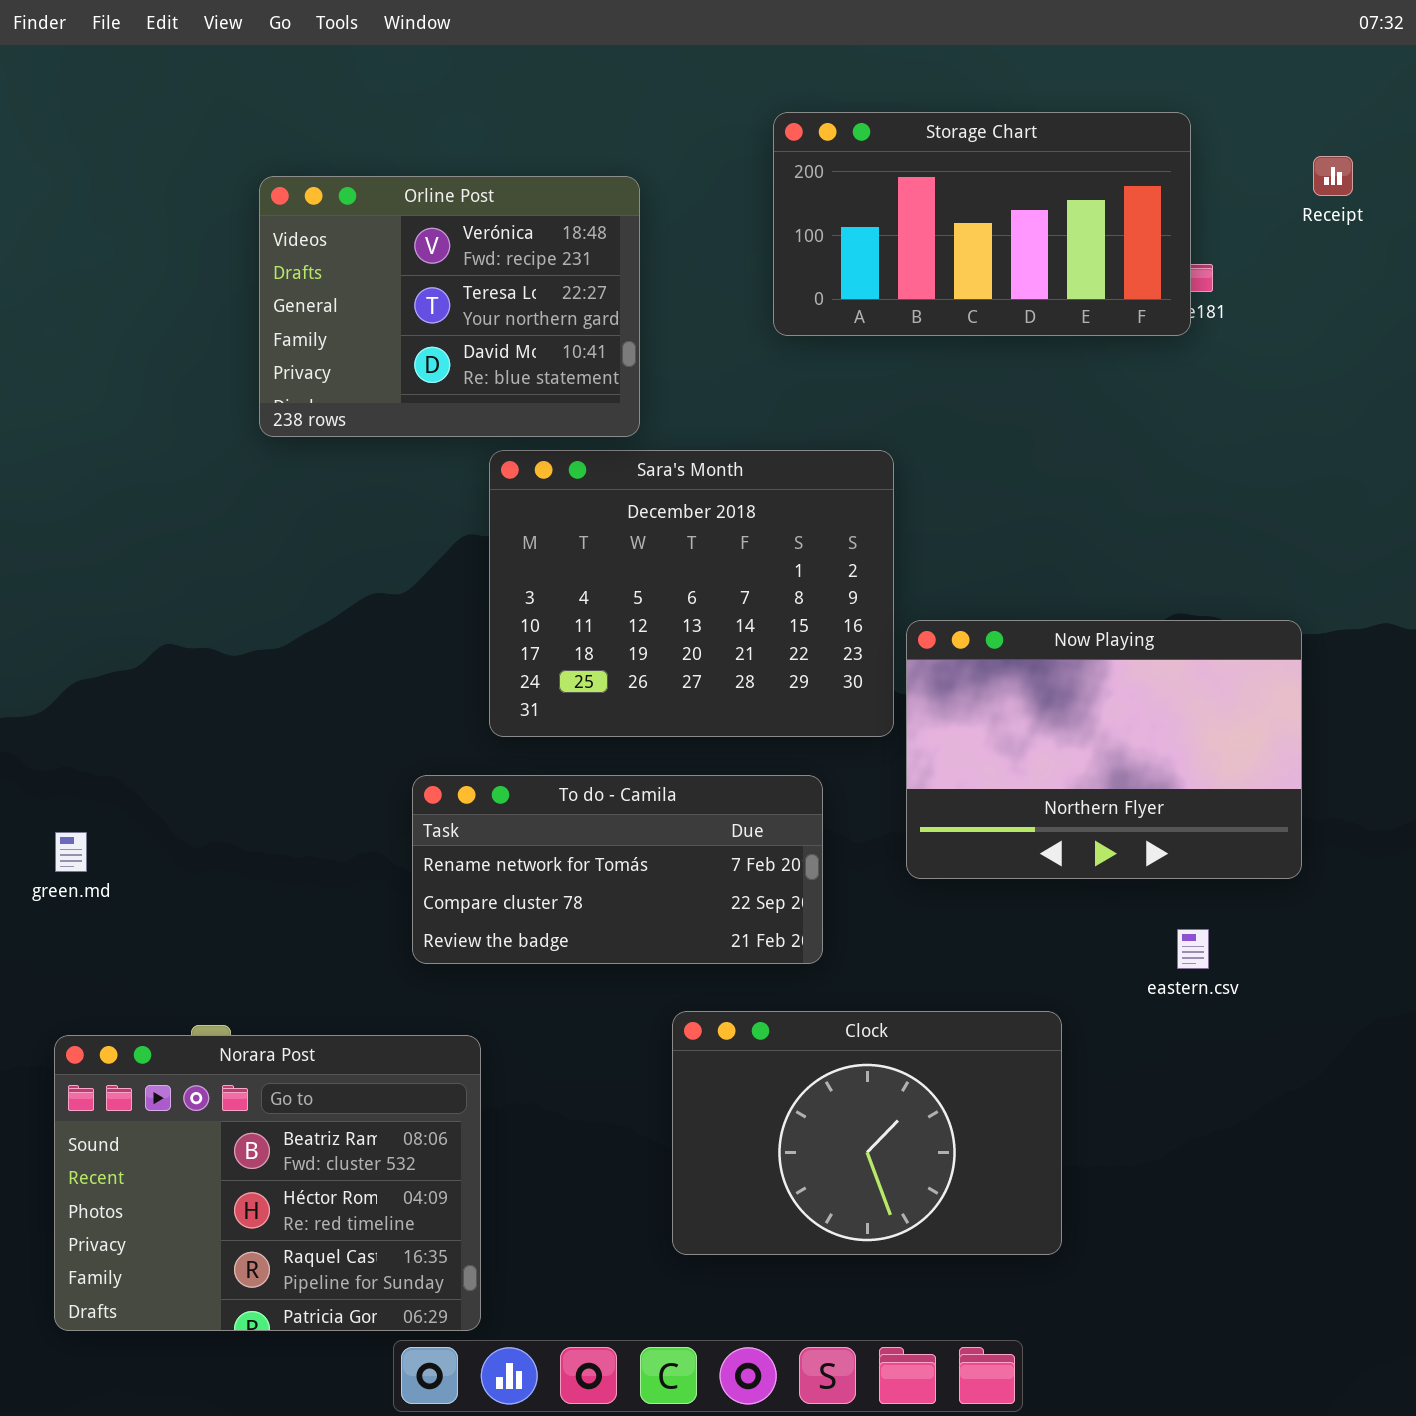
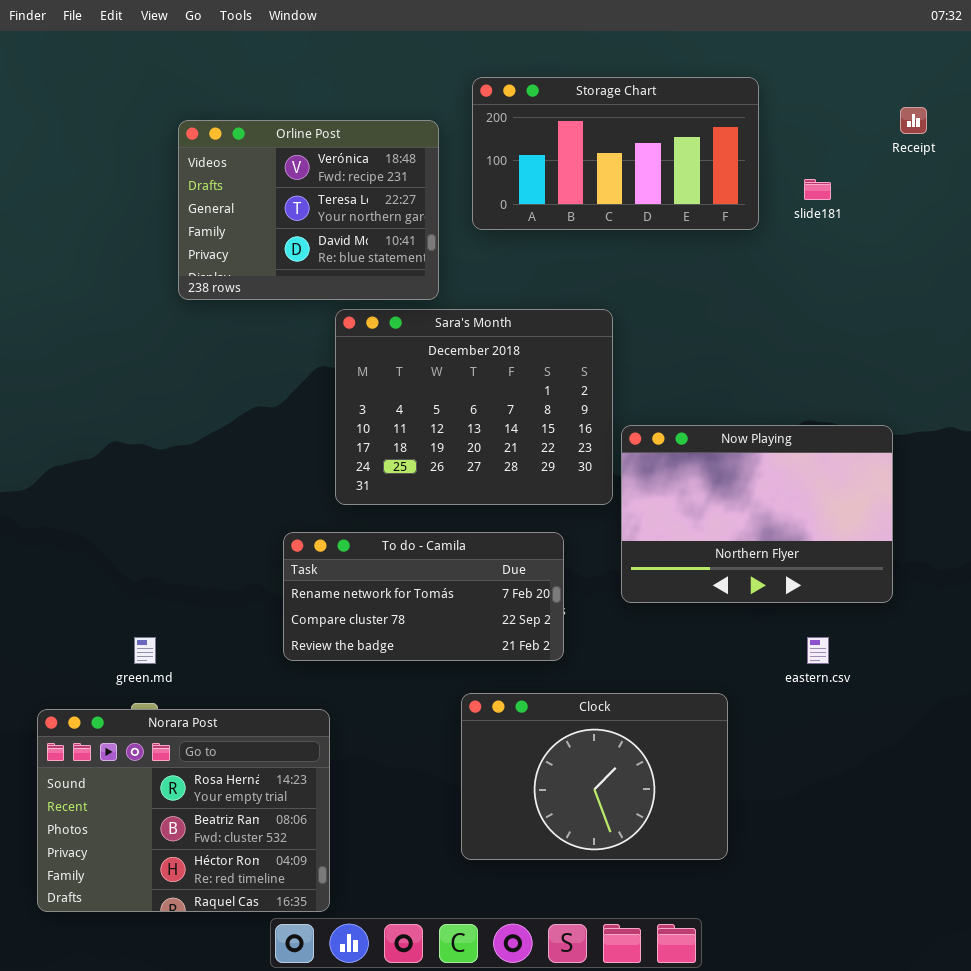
Storage Chart: [773,112,1191,336] -> [472,77,759,230], moved
green.md: [55,832,87,872] -> [134,637,156,664], moved
Norara Post: [54,1035,481,1331] -> [37,709,330,912], scrolled up 1 row

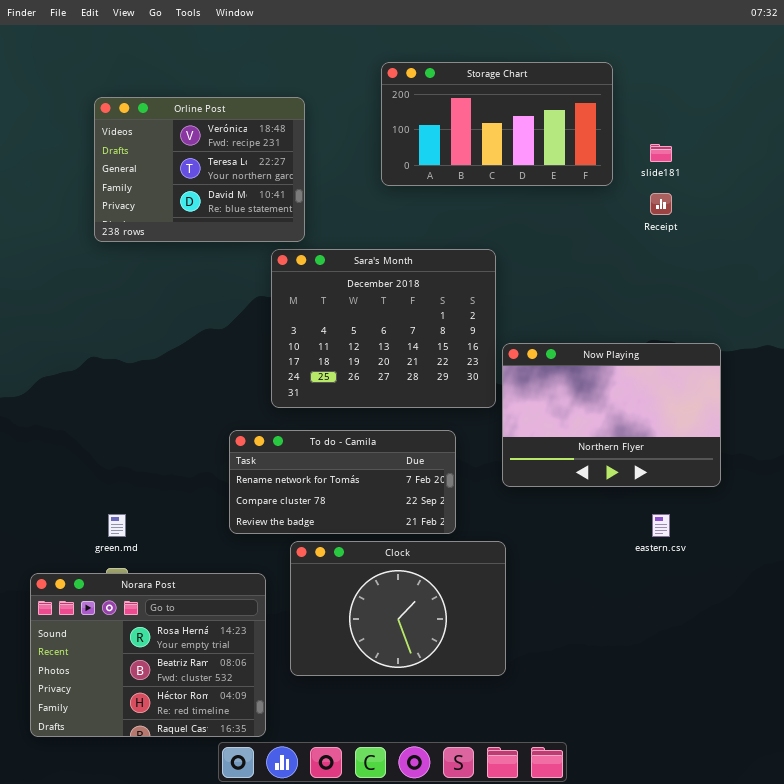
Receipt: [900,107,927,134] -> [650,193,672,215], moved
Orline Post: [178,120,439,300] -> [94,97,305,242], moved
Clock: [461,693,728,860] -> [290,541,506,676], moved

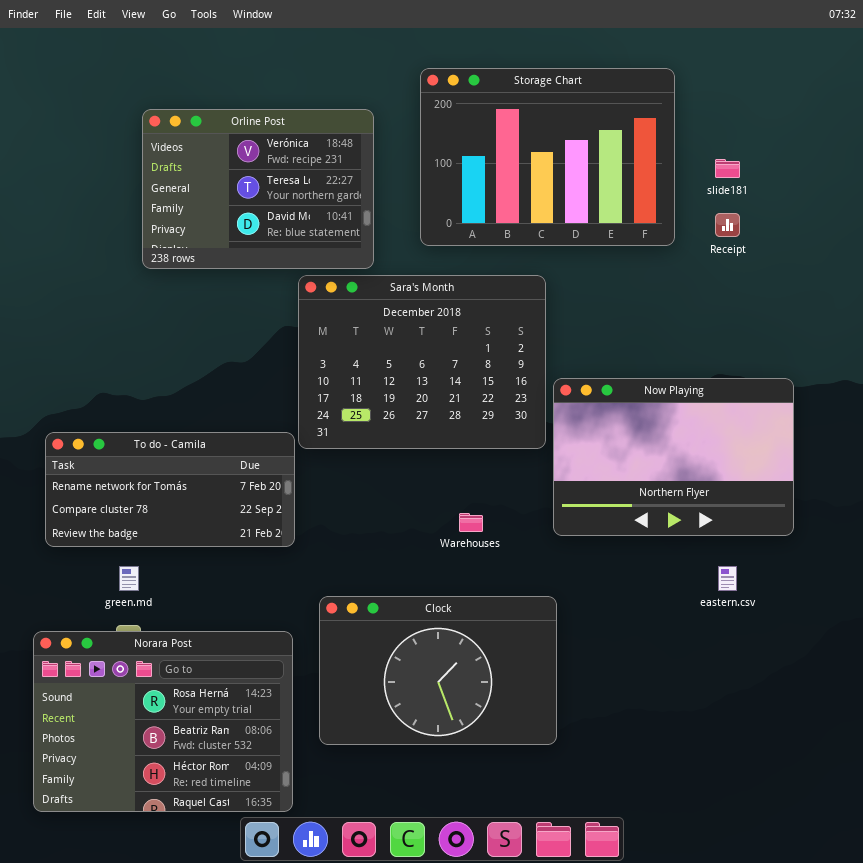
Storage Chart: [381,62,613,186] -> [420,68,675,246], resized
Orline Post: [94,97,305,242] -> [142,109,374,269], moved
To do - Camila: [229,430,456,534] -> [45,432,295,547], moved

